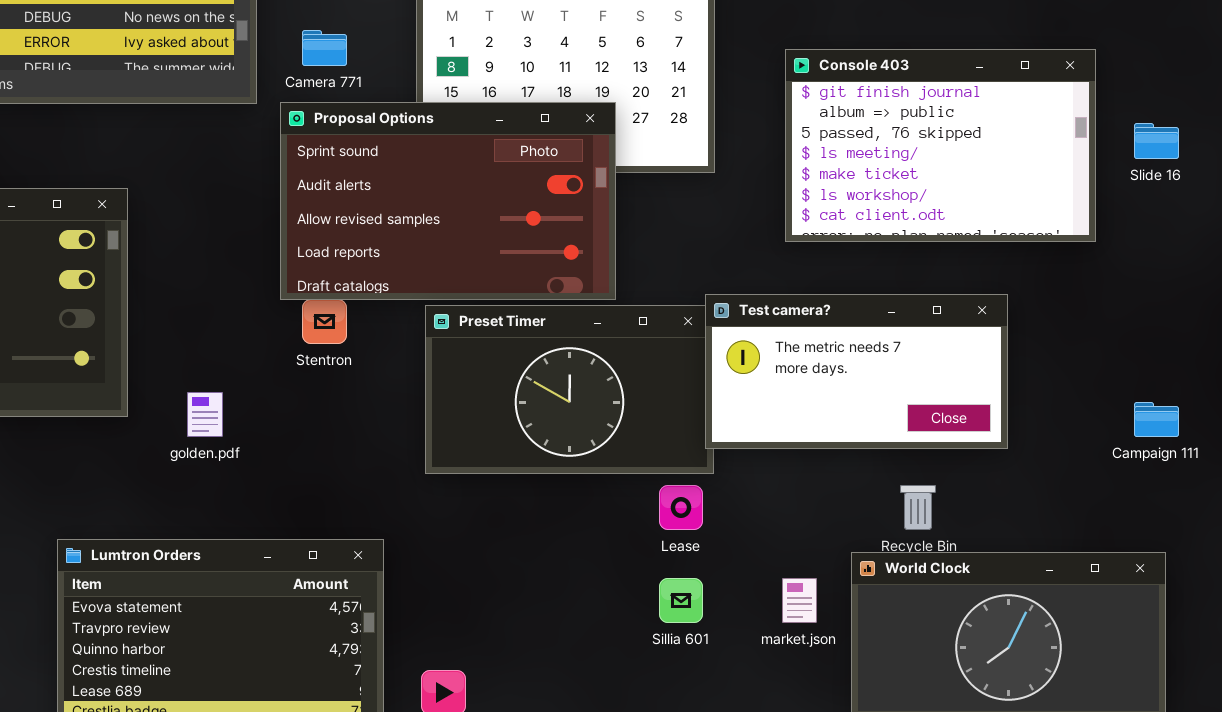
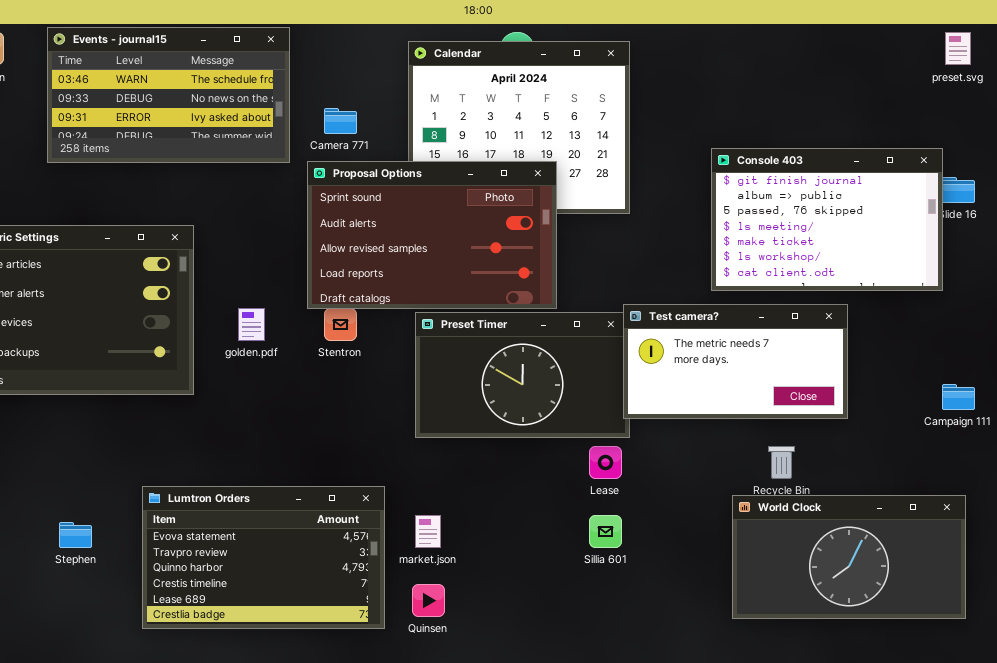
Console 403: [785,49,1096,242] -> [711,148,943,291], moved
golden.pdf: [187,392,223,437] -> [238,308,265,341], moved
market.json: [782,578,817,623] -> [415,515,441,548], moved

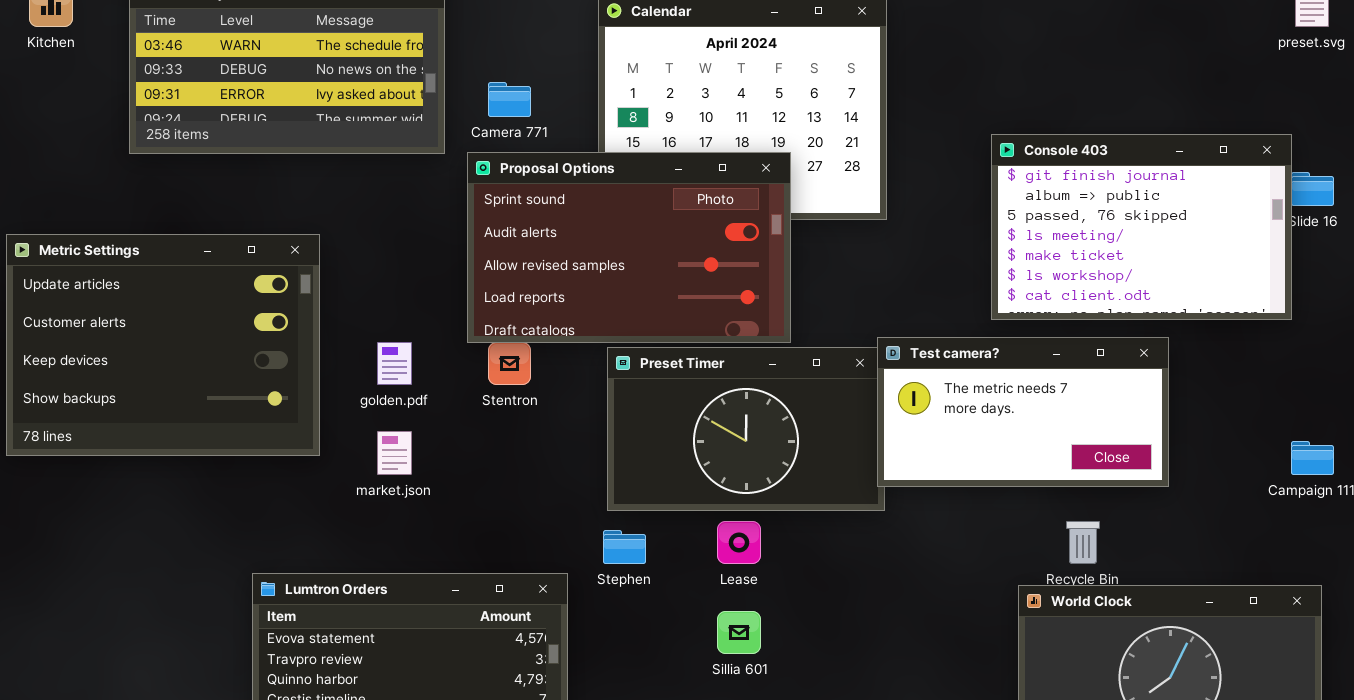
Lease: [589,446,622,479] -> [717,521,761,564], moved
market.json: [415,515,441,548] -> [377,431,412,475], moved
Sillia 601: [589,515,622,548] -> [717,611,761,654], moved
Stephen: [59,522,92,548] -> [603,530,646,564], moved

